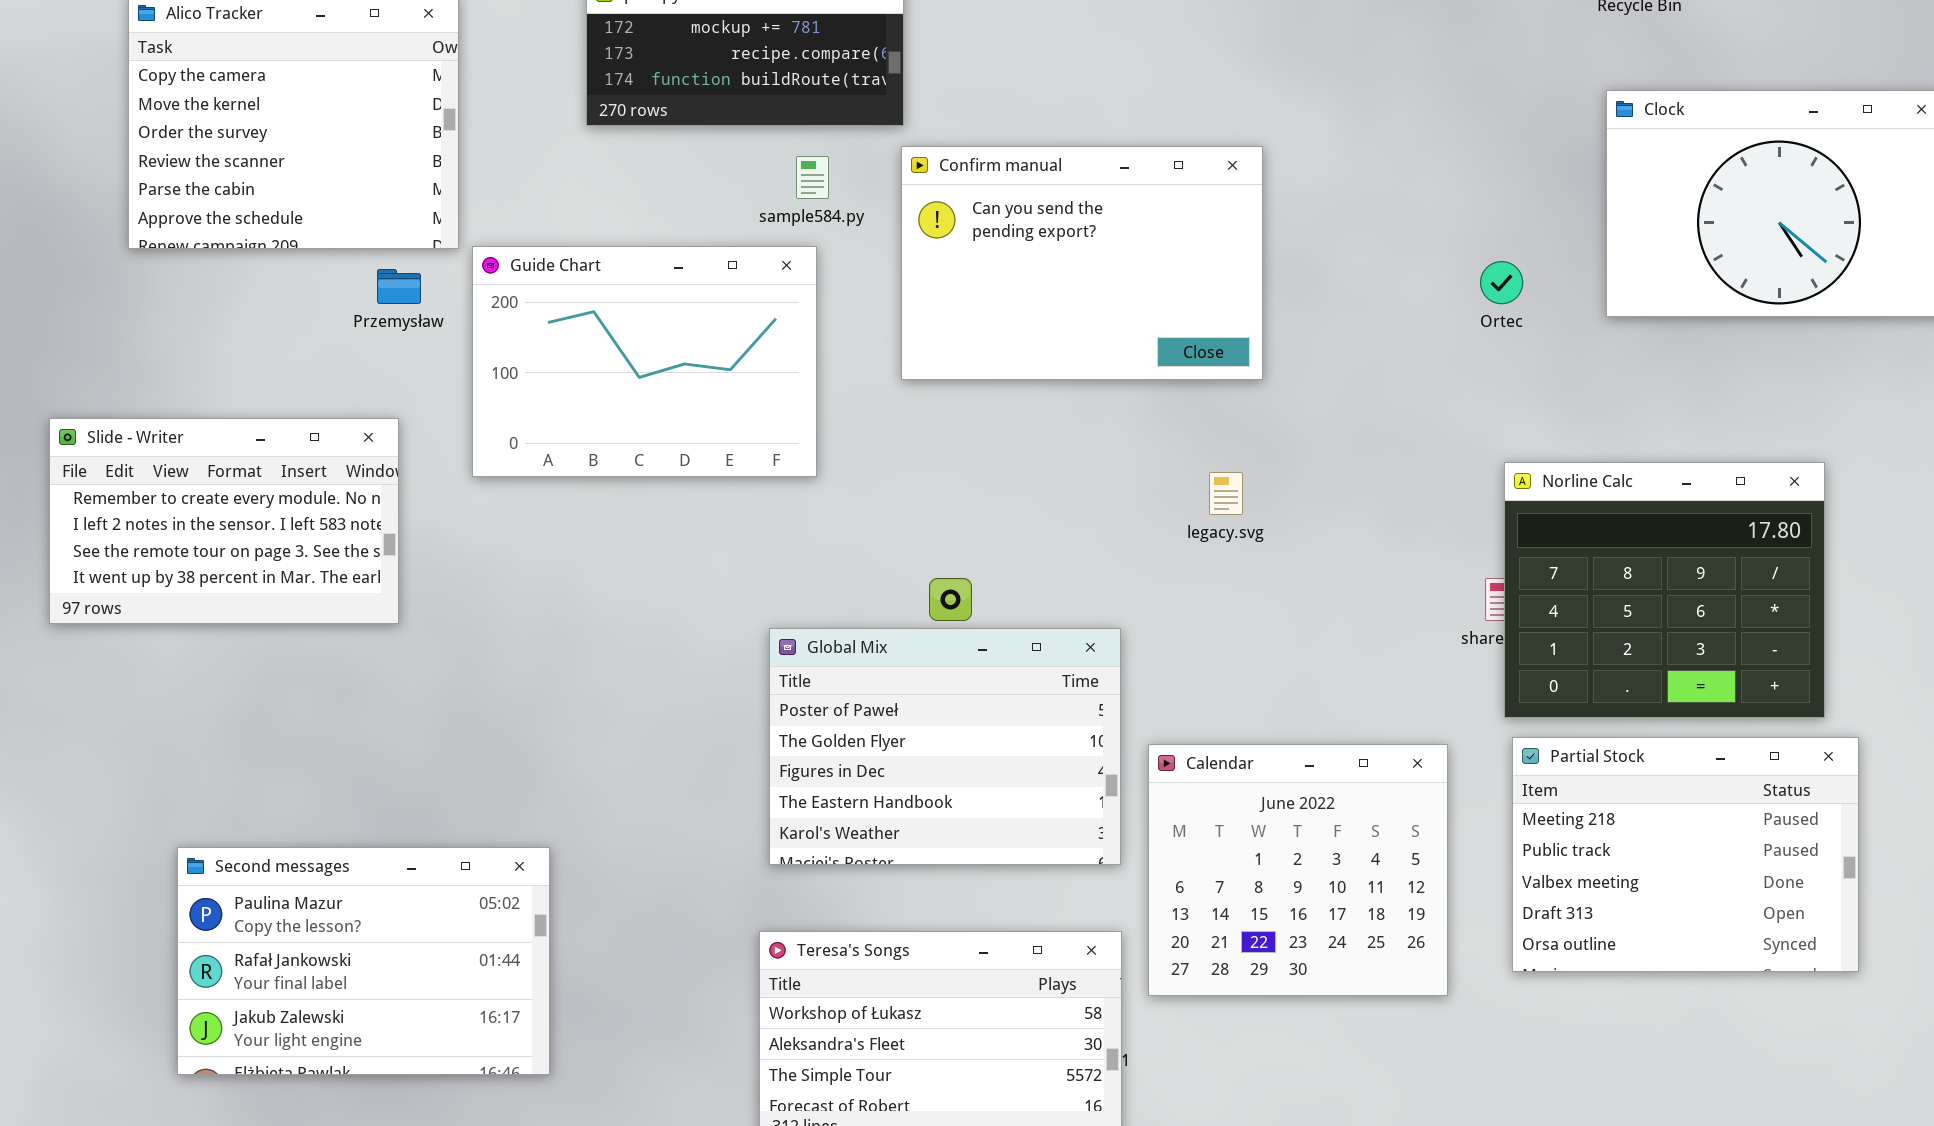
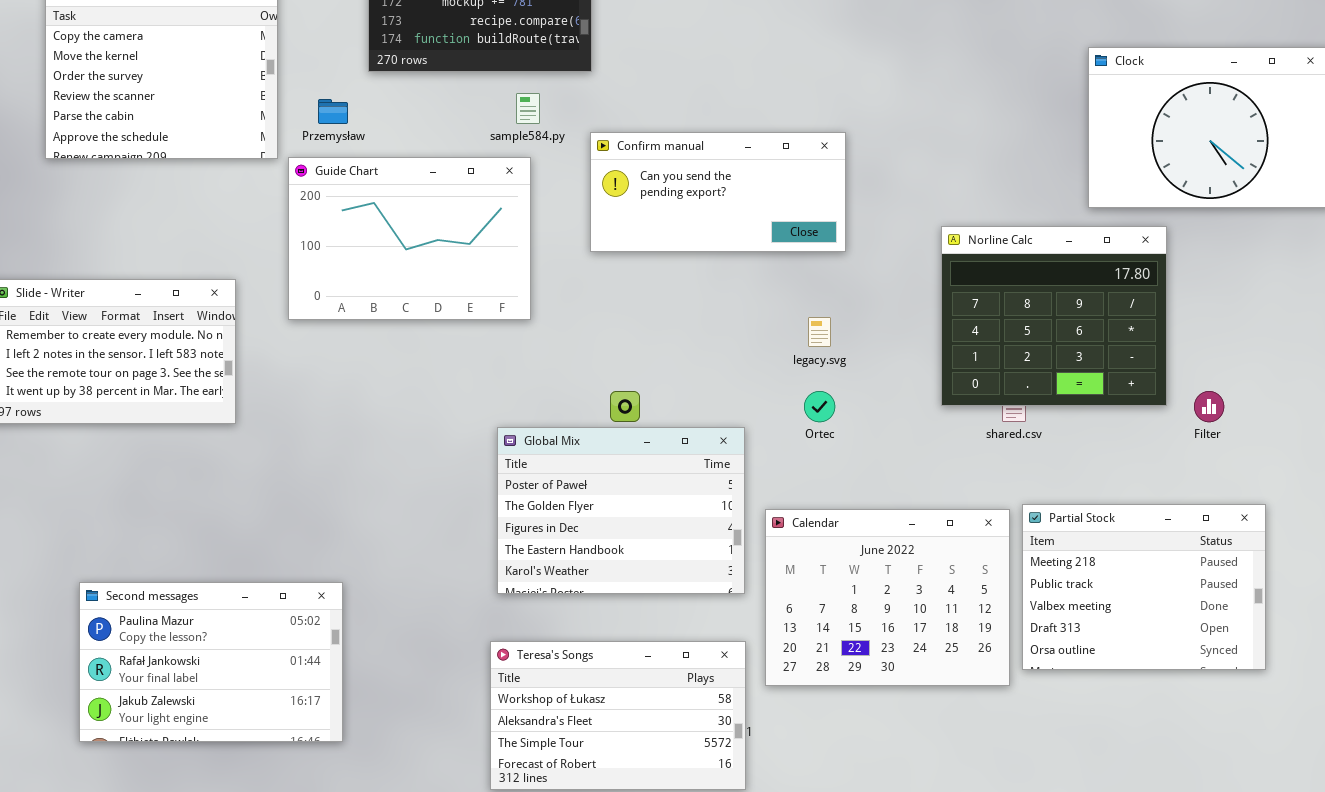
Confirm manual: [901,146,1263,380] -> [590,132,846,252], resized
Ortec: [1480,261,1523,304] -> [804,391,835,422], moved
Przemysław: [377,269,421,304] -> [318,99,348,124], moved
Norline Calc: [1504,462,1825,718] -> [941,226,1167,406], moved
Calendar: [1148,744,1448,996] -> [765,509,1010,686], resized

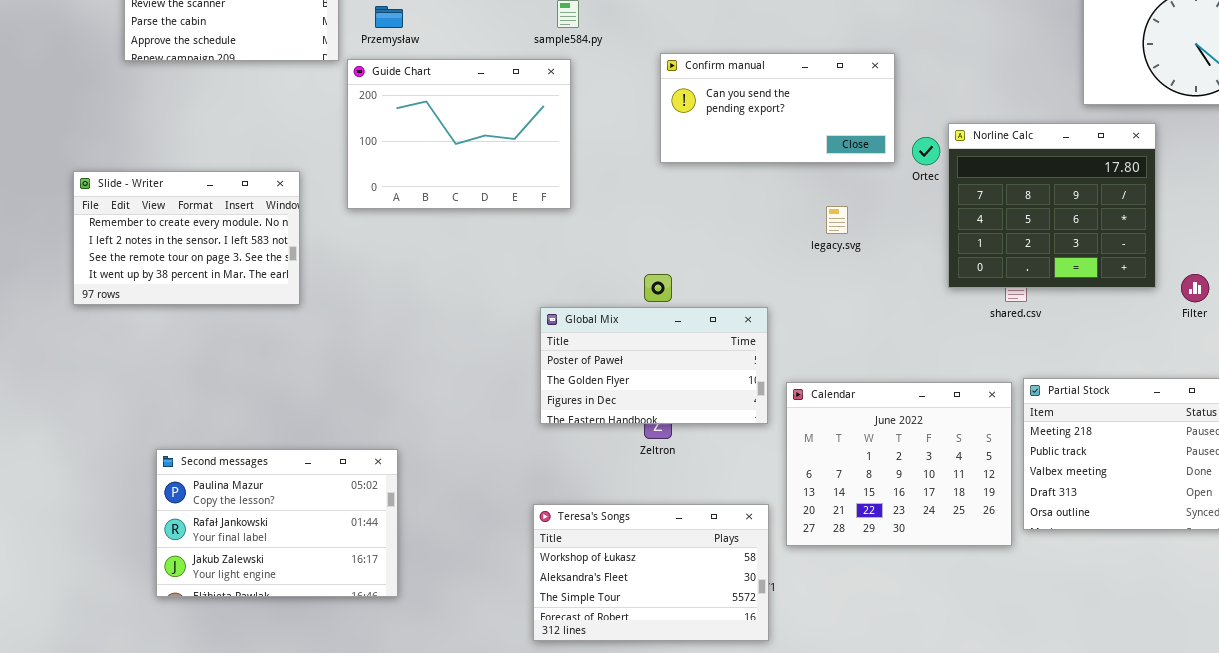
Confirm manual: [590,132,846,252] -> [660,53,895,163], moved
Ortec: [804,391,835,422] -> [912,137,940,165], moved
Global Mix: [497,427,745,594] -> [540,307,768,424], resized

